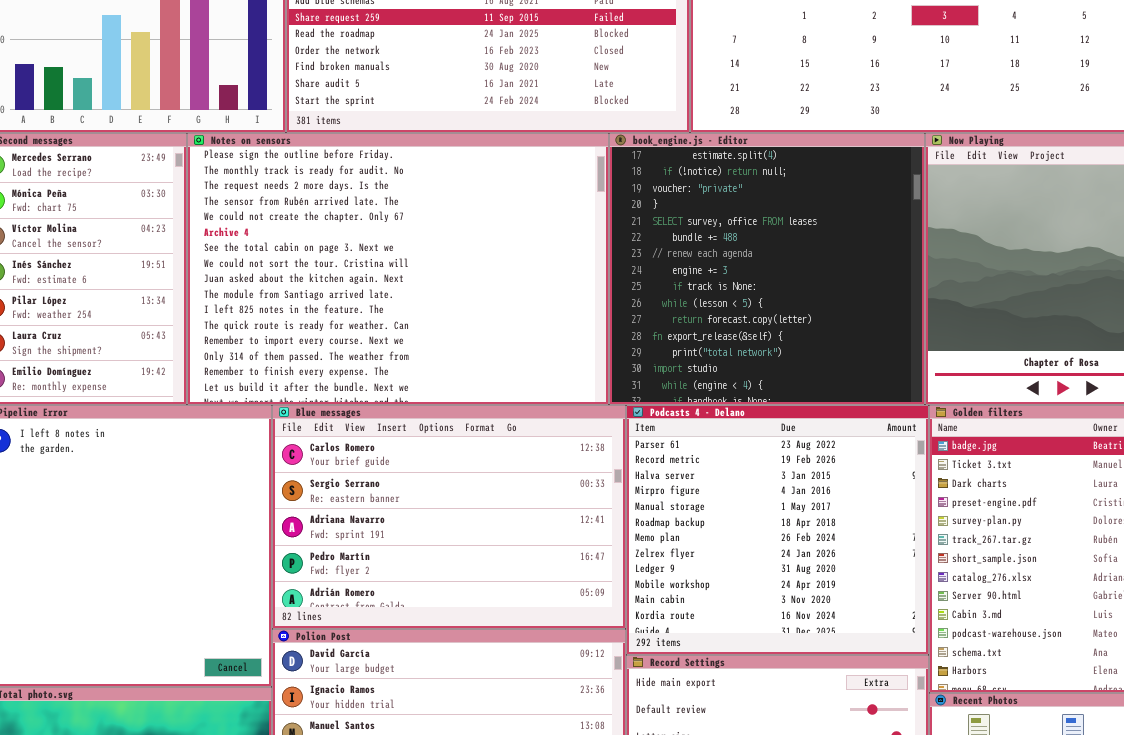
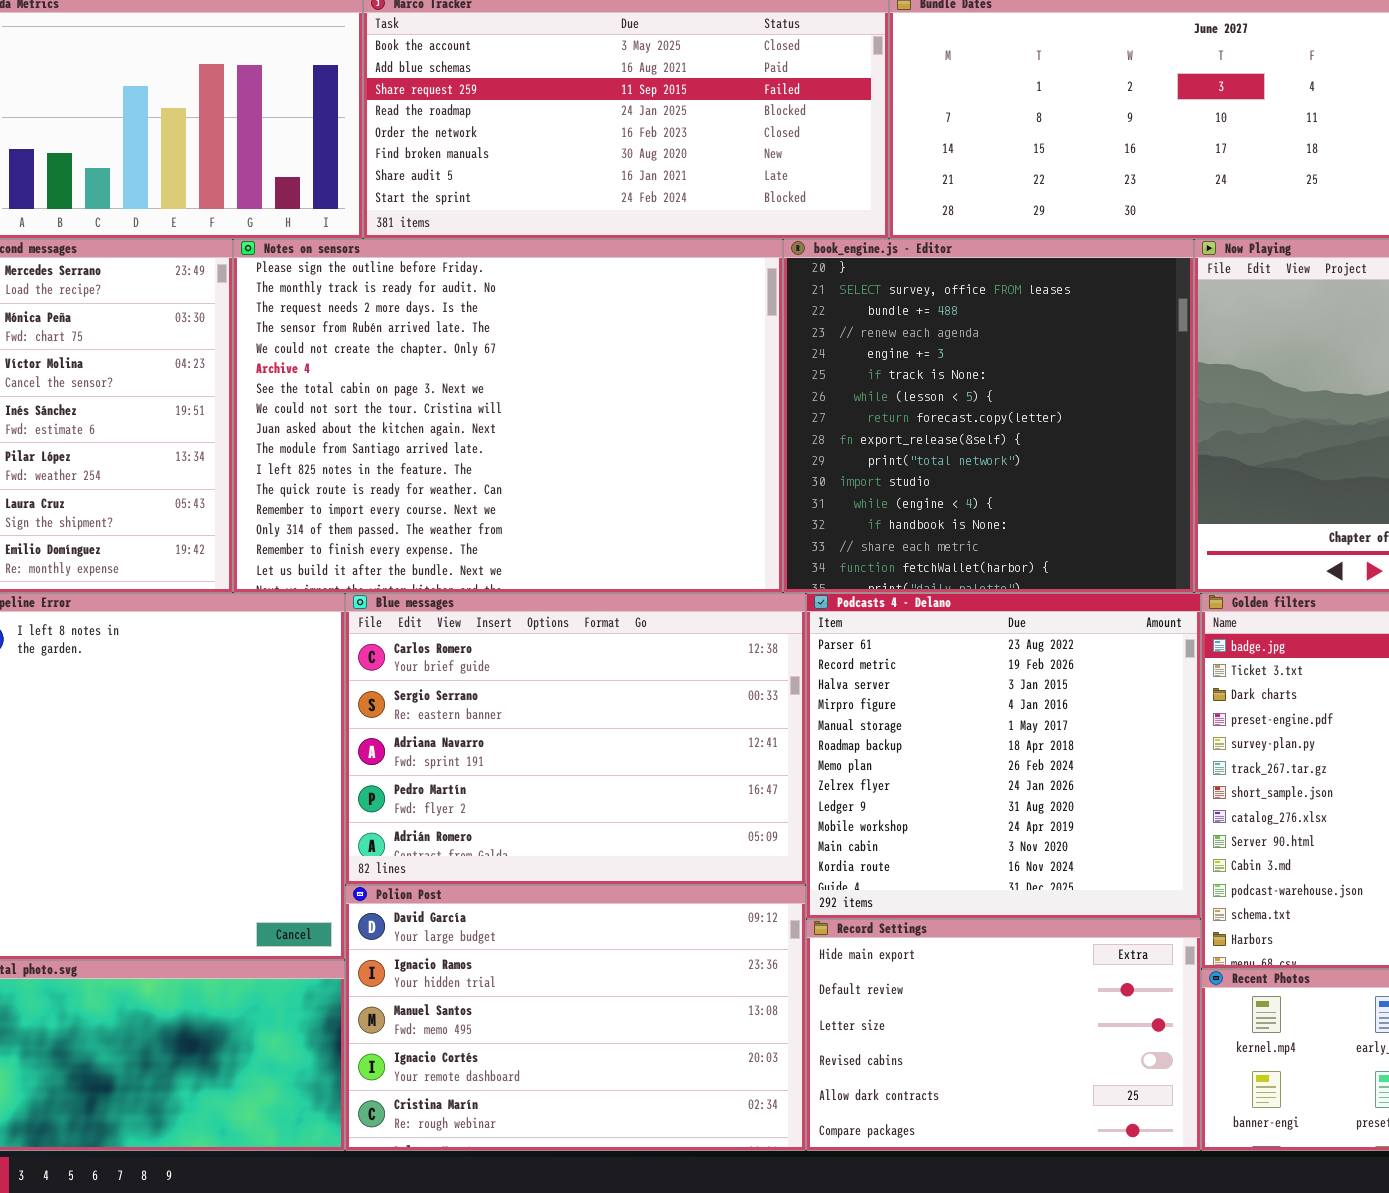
book_engine.js - Editor: [609,133,925,405] -> [783,239,1194,593], scrolled down 3 rows

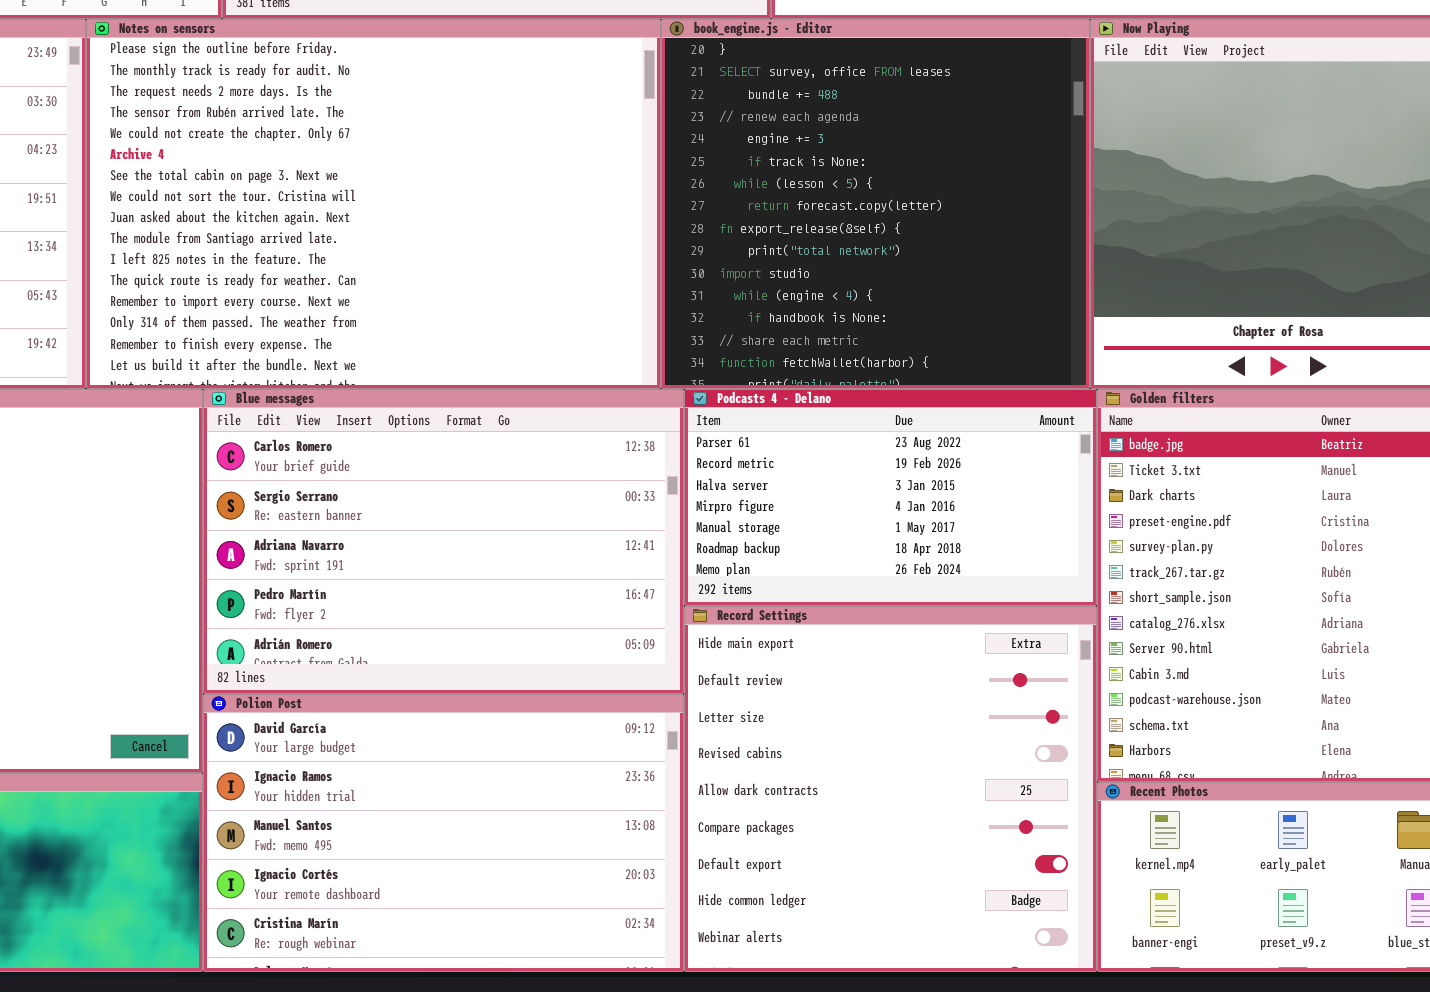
Podcasts 4 - Delano: [806,593,1201,919] -> [684,389,1097,606], resized
Record Settings: [806,919,1201,1151] -> [684,606,1097,972], resized

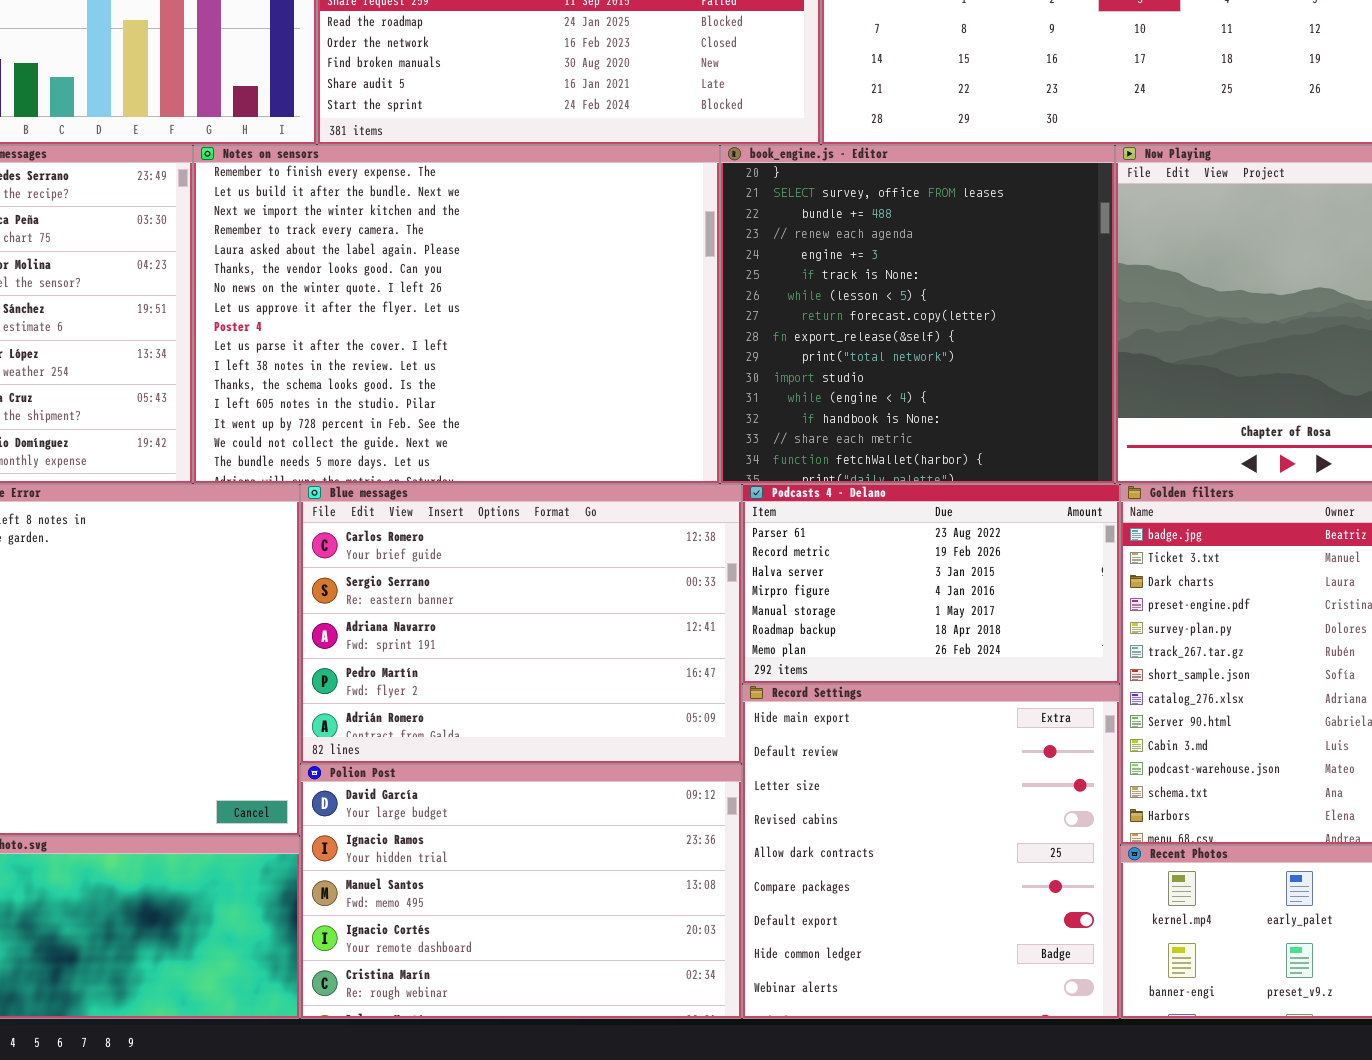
Notes on sensors: [86,19,661,389] -> [193,145,720,484], scrolled down 14 rows

